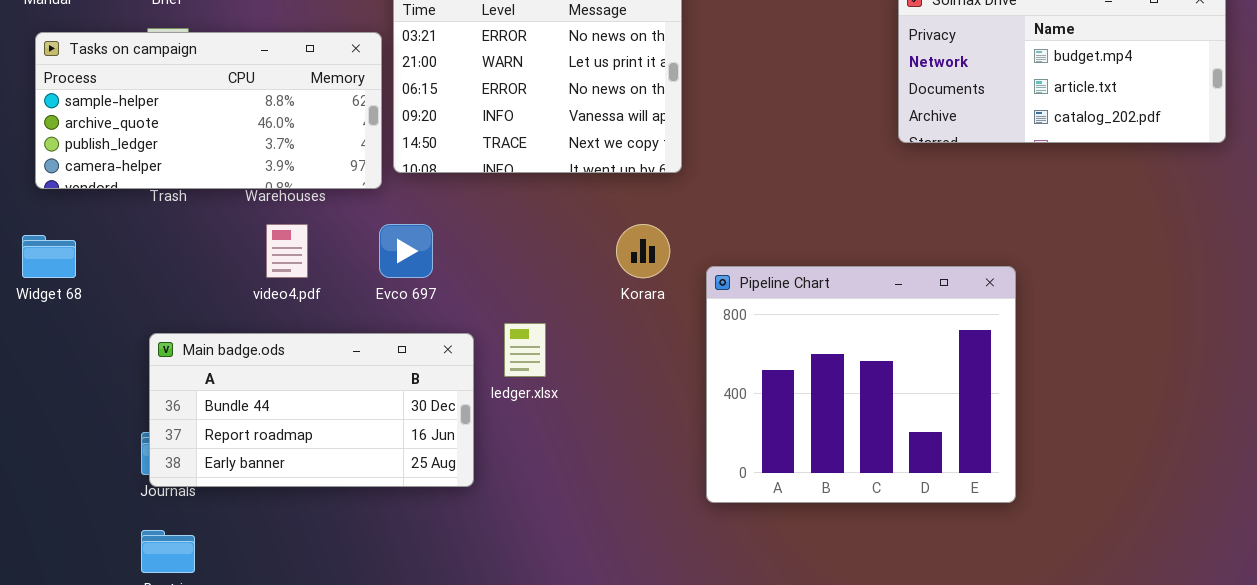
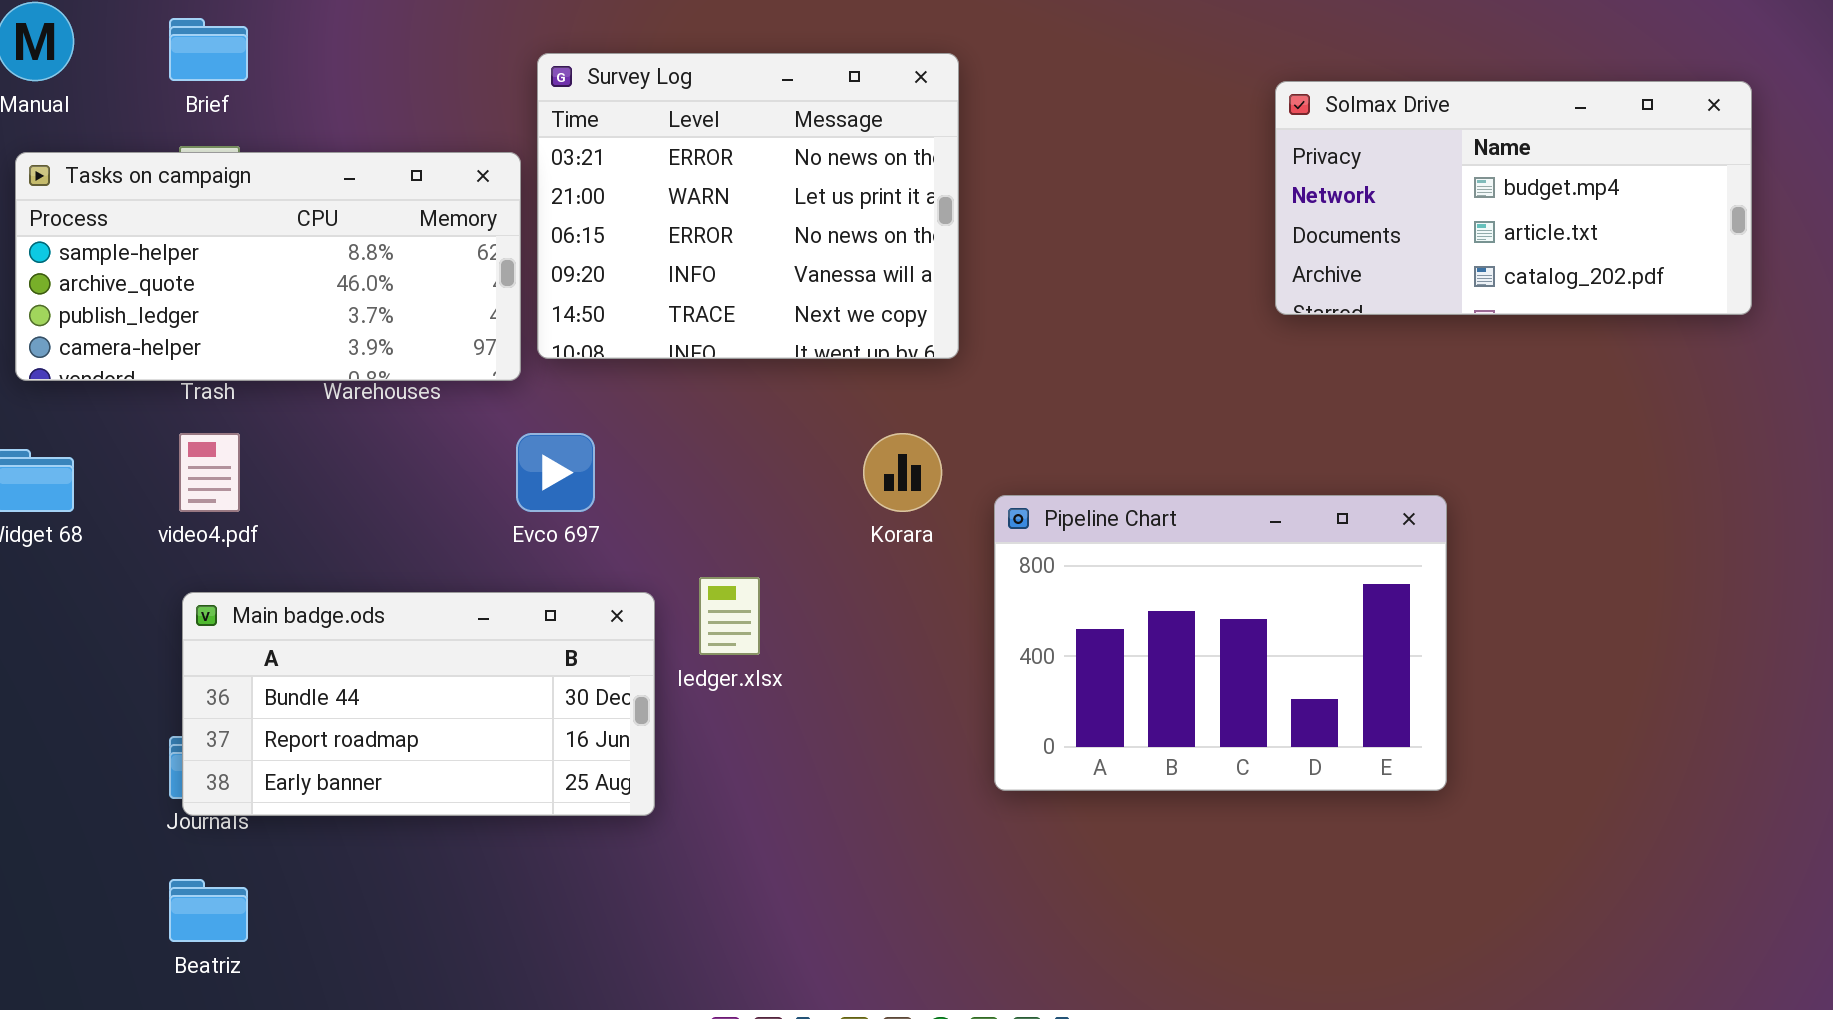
video4.pdf: [266,224,308,278] -> [179,433,240,512], moved
Pipeline Chart: [706,266,1016,503] -> [994,495,1447,791], resized

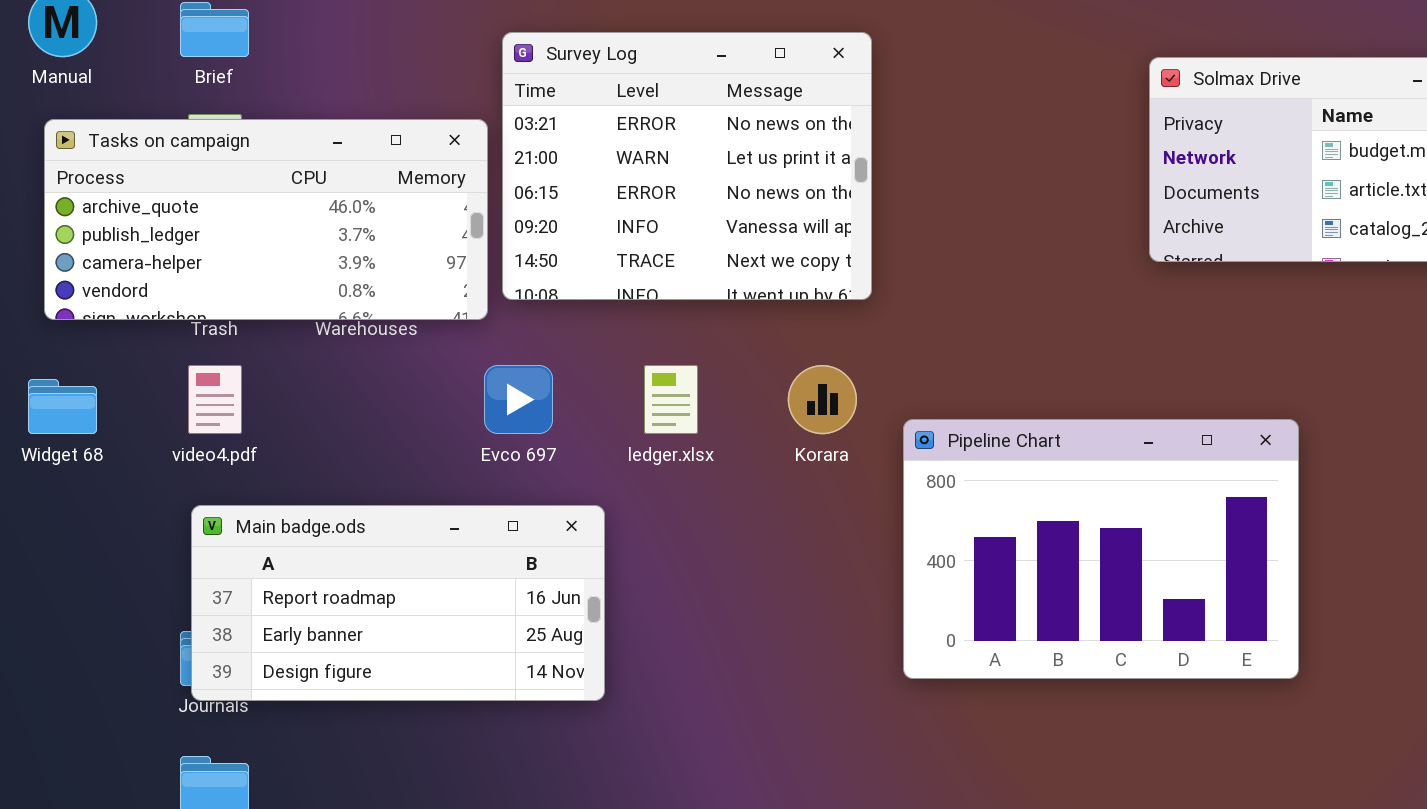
Tasks on campaign: [15,152,521,381] -> [44,119,488,320], scrolled down 1 row
ledger.xlsx: [699,577,760,655] -> [644,365,698,434], moved
Main badge.ods: [182,592,655,816] -> [191,505,605,701], scrolled down 1 row

